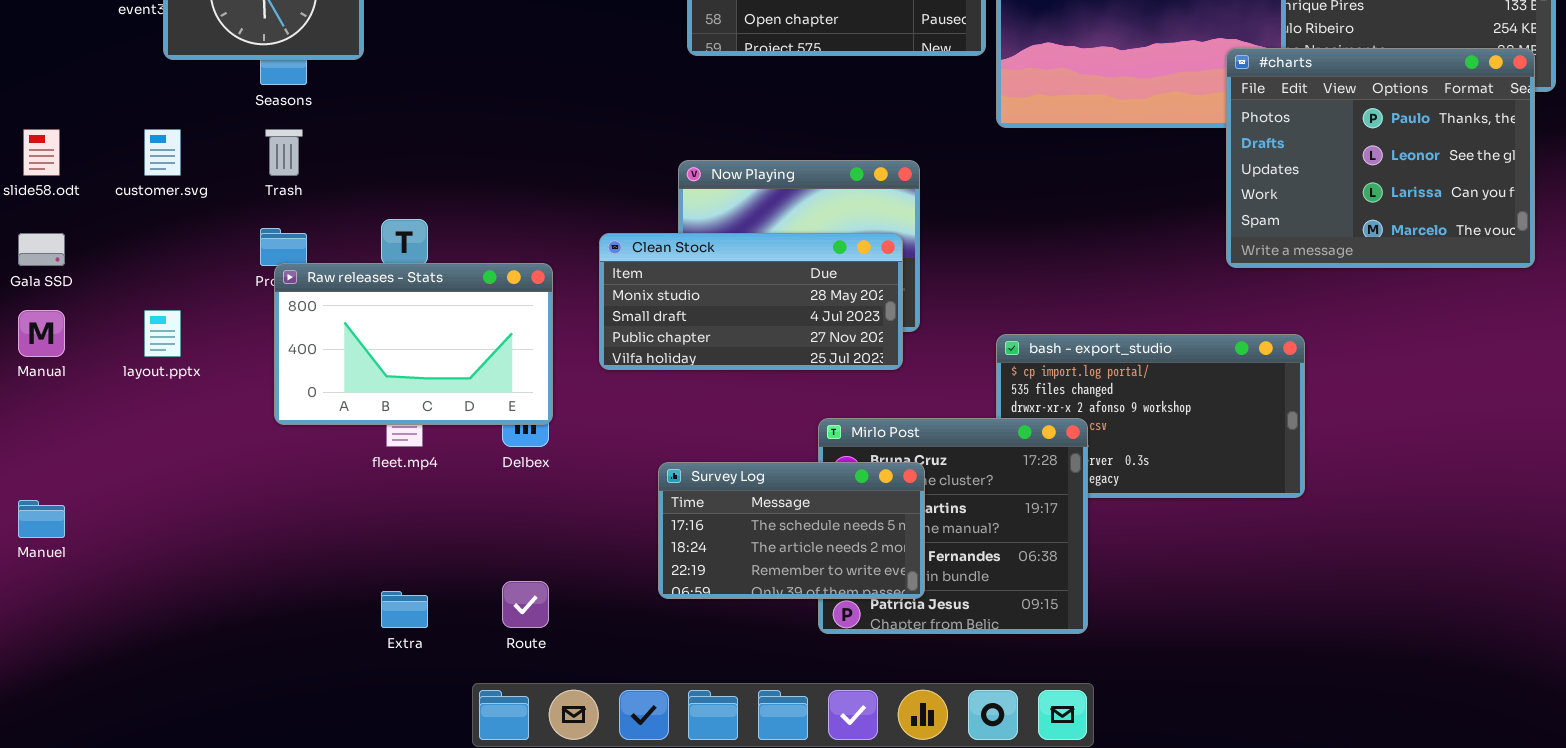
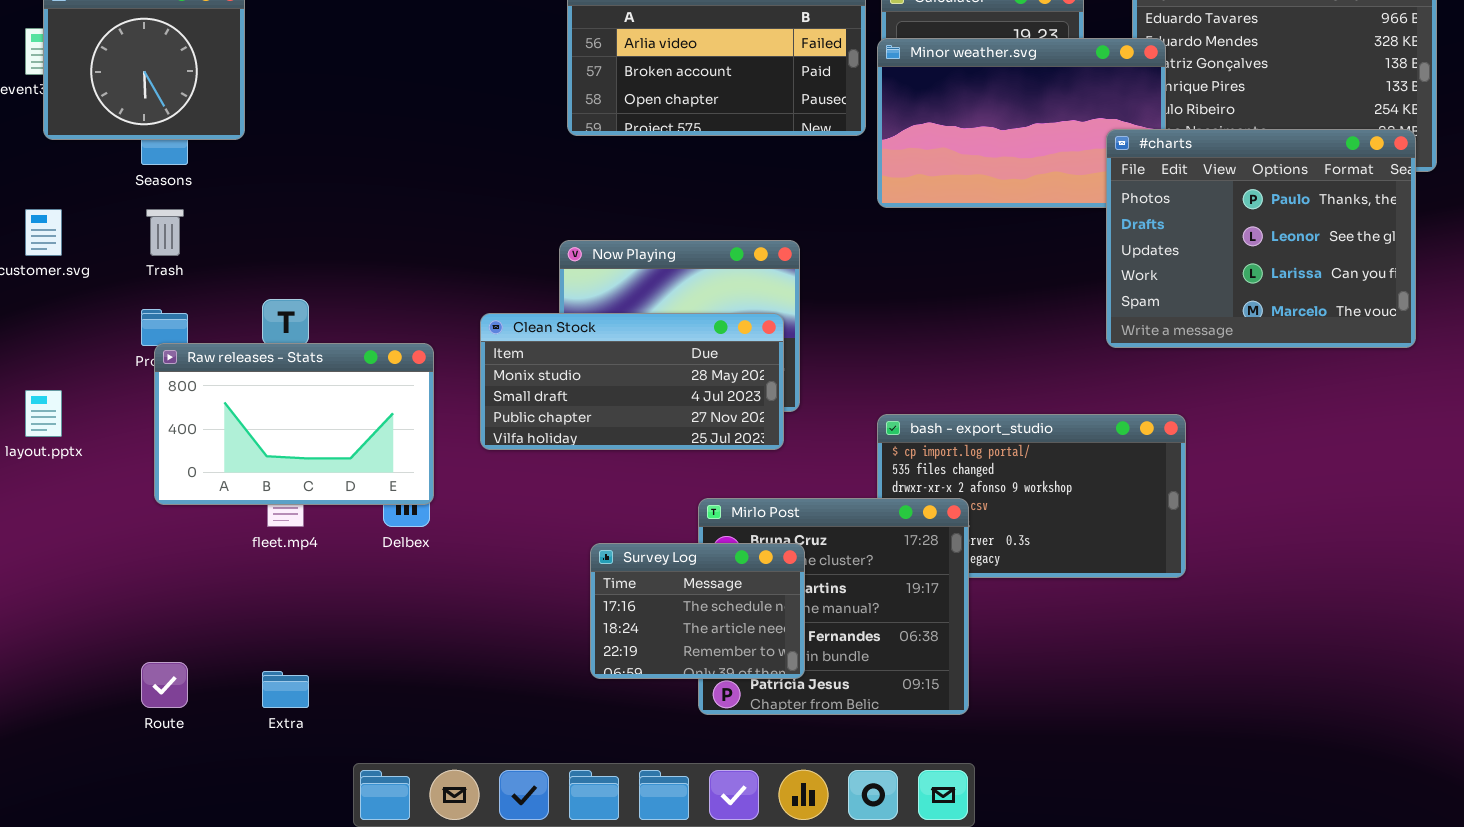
Survey Log: [658,462,925,599] -> [590,543,805,679], resized
Route: [502,581,549,628] -> [141,662,188,708], moved

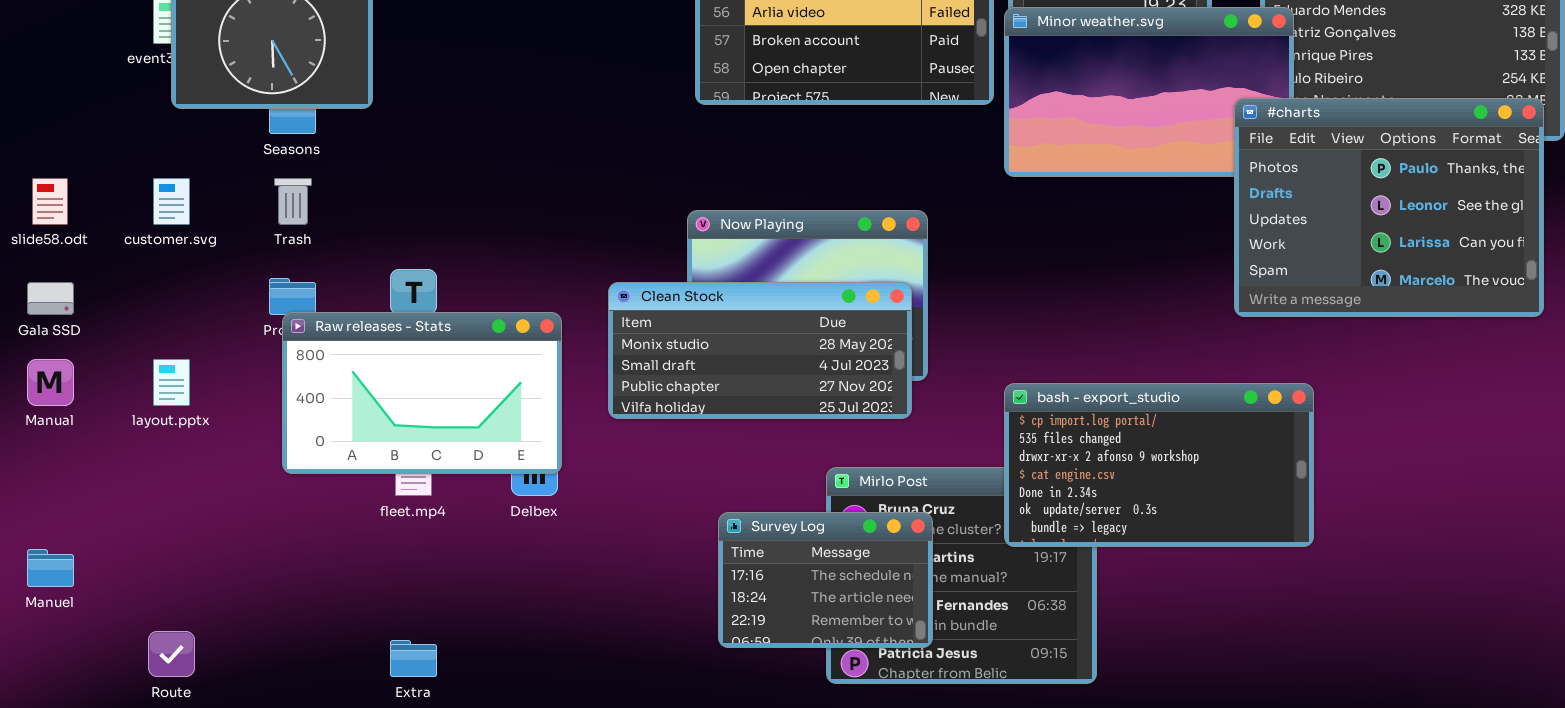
bash - export_studio: [877,414,1186,578] -> [1004,383,1314,547], raised
Route: [141,662,188,708] -> [148,631,195,677], moved

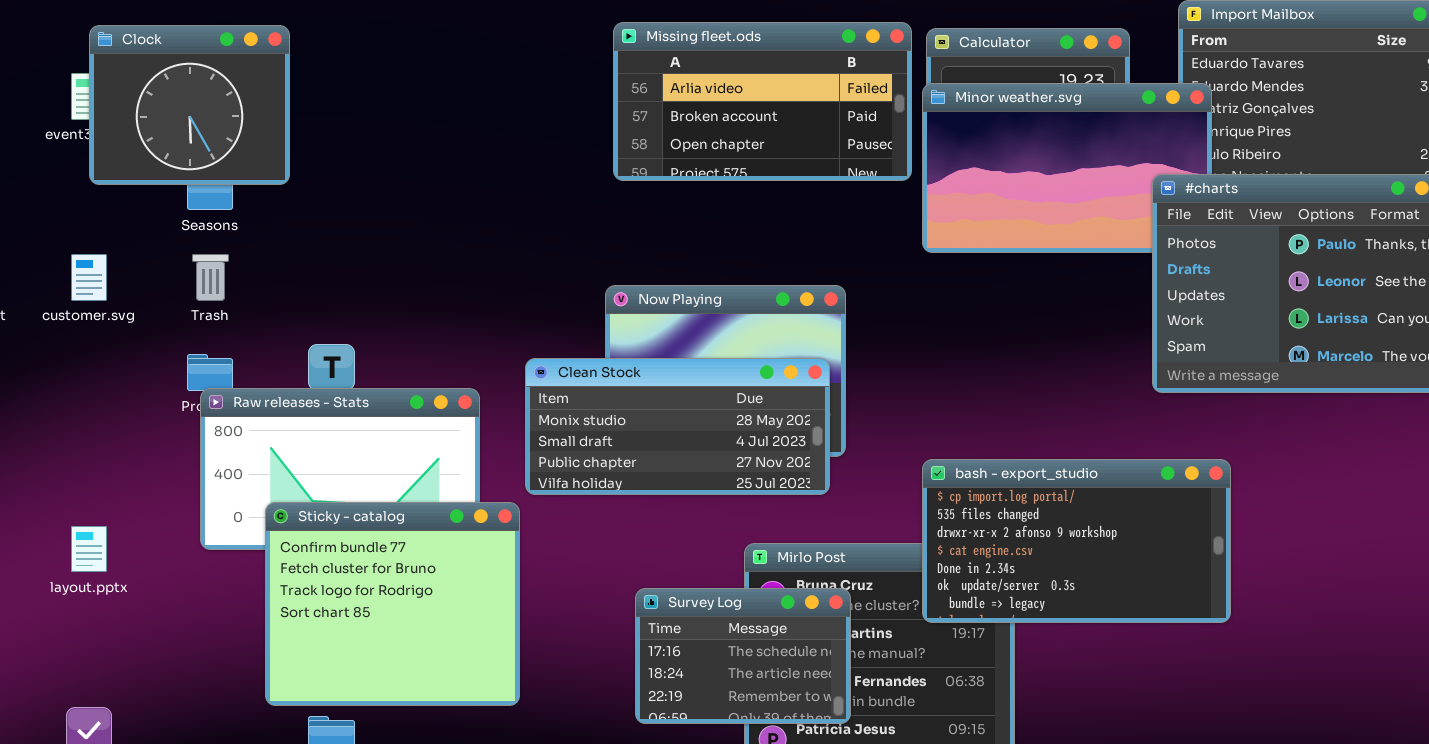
layout.pptx: [153,359,190,406] -> [71,526,107,572], moved
Sticky - catalog: none -> [265,502,520,706], opened

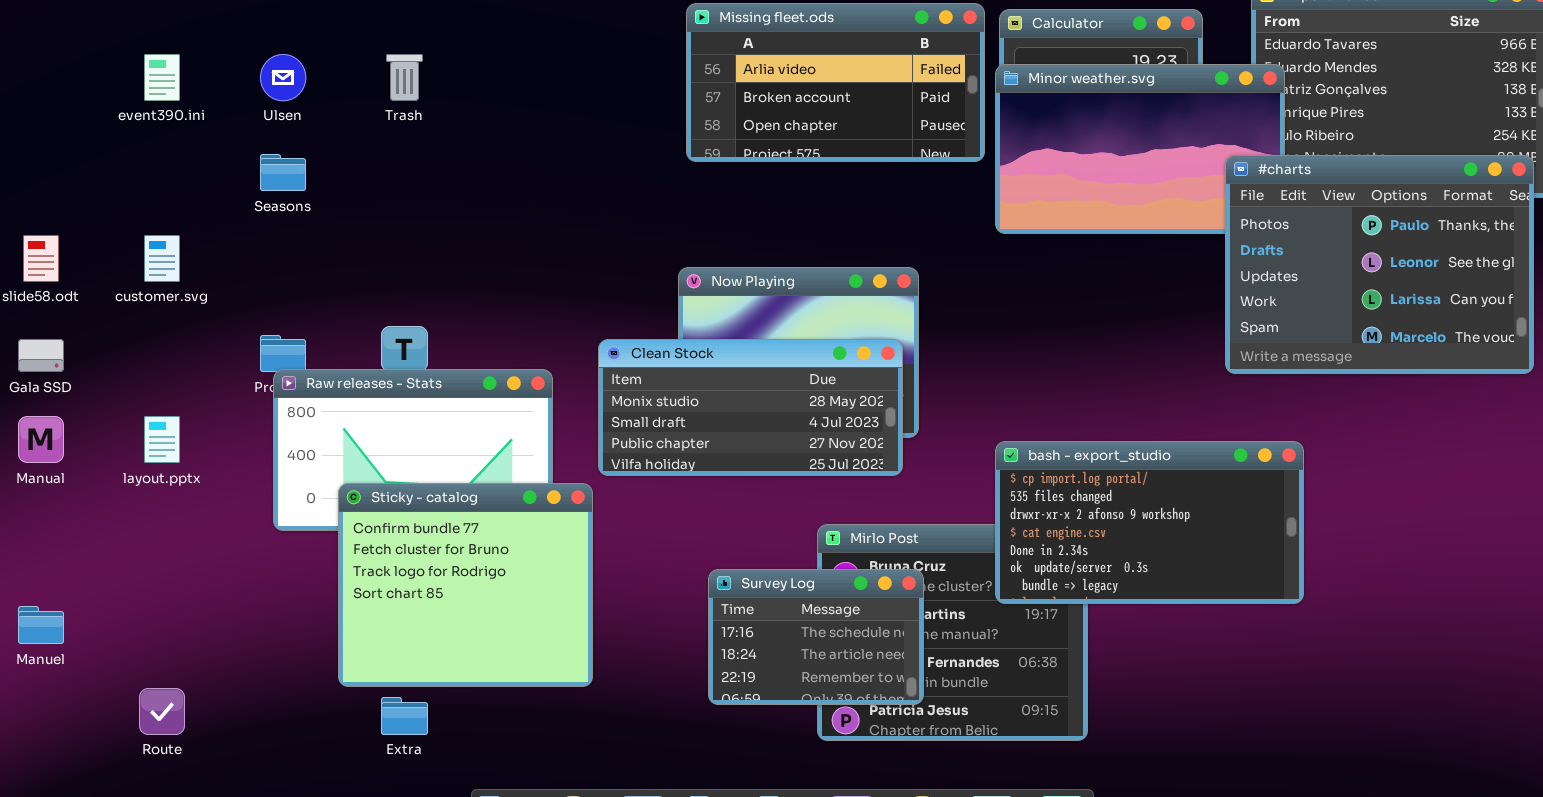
Clock: [89,25,290,185] -> none, closed
Trash: [192,254,229,301] -> [386,54,423,101], moved
layout.pptx: [71,526,107,572] -> [144,416,180,463], moved

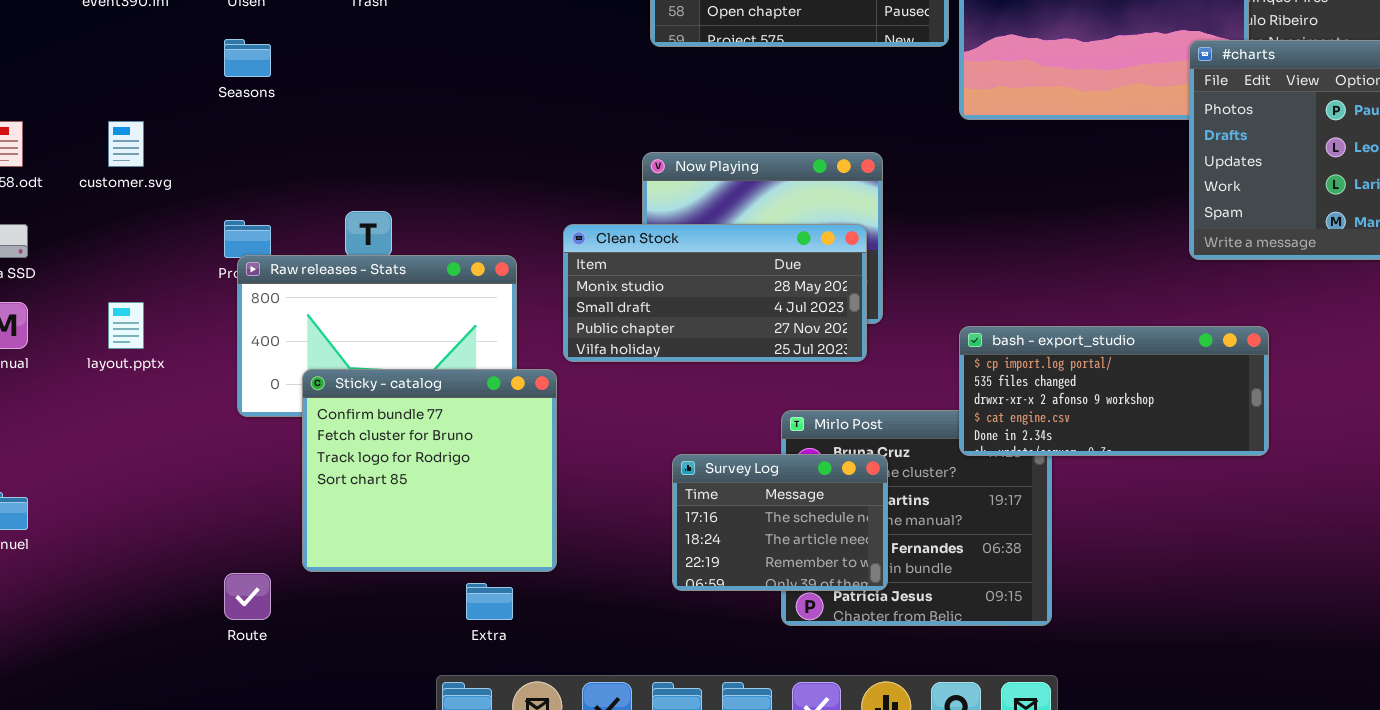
bash - export_studio: [995,441,1304,604] -> [959,326,1269,456], resized
Route: [139,688,185,735] -> [224,573,271,620], moved
Extra: [381,697,428,735] -> [466,583,513,620], moved

